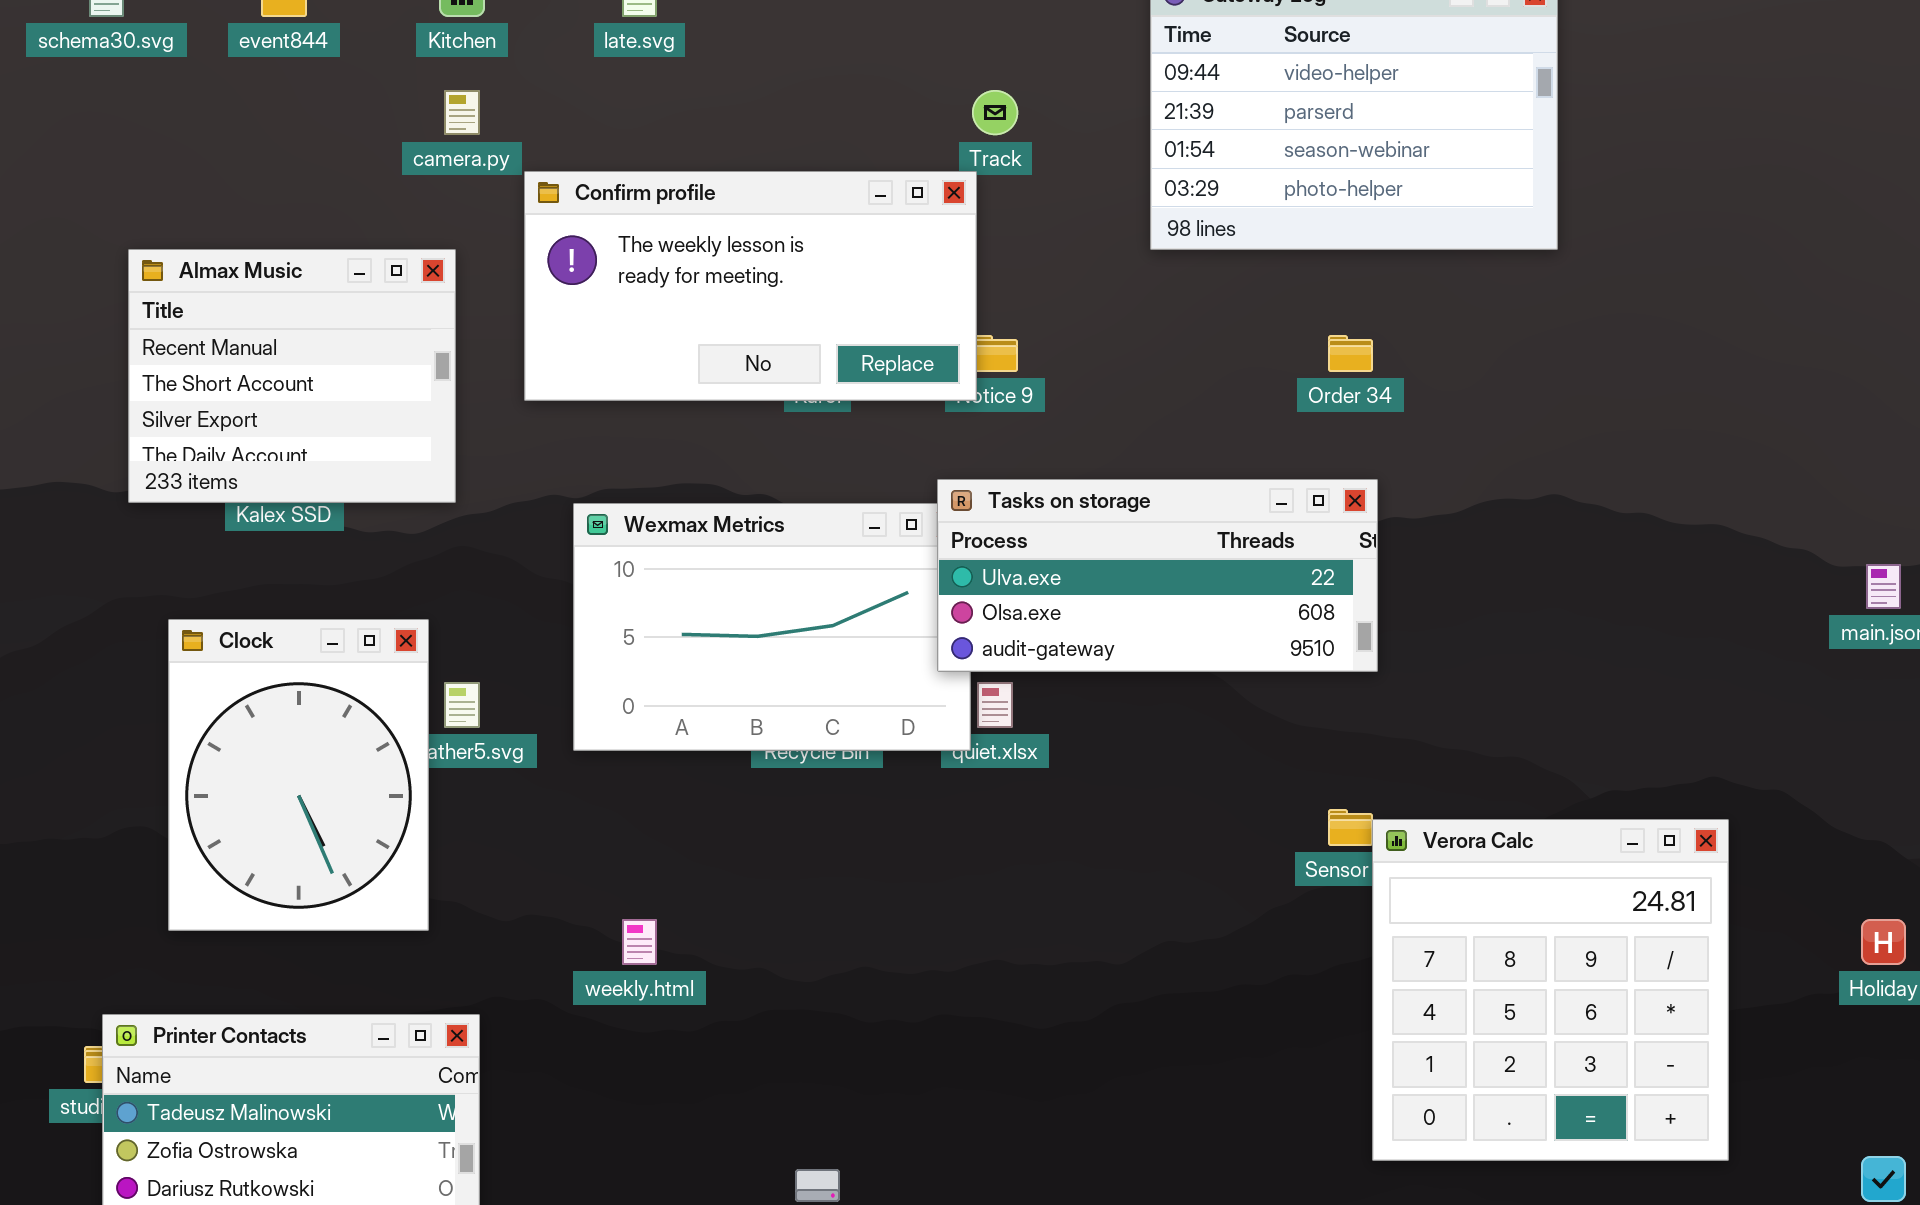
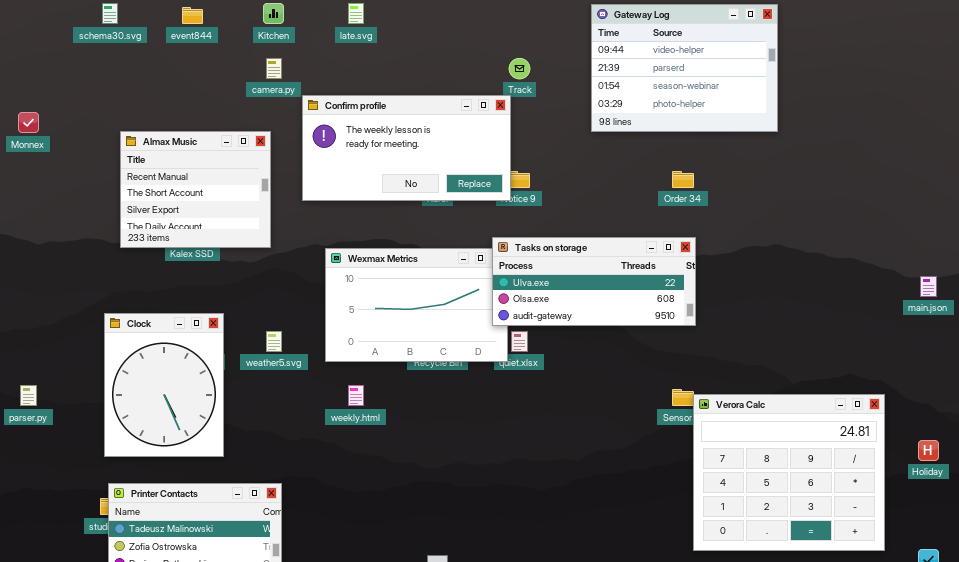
Clock: [168,619,429,931] -> [104,313,224,457], moved
Verora Calc: [1372,819,1729,1161] -> [693,394,885,551], resized
weekly.html: [622,919,657,965] -> [348,385,364,406], moved

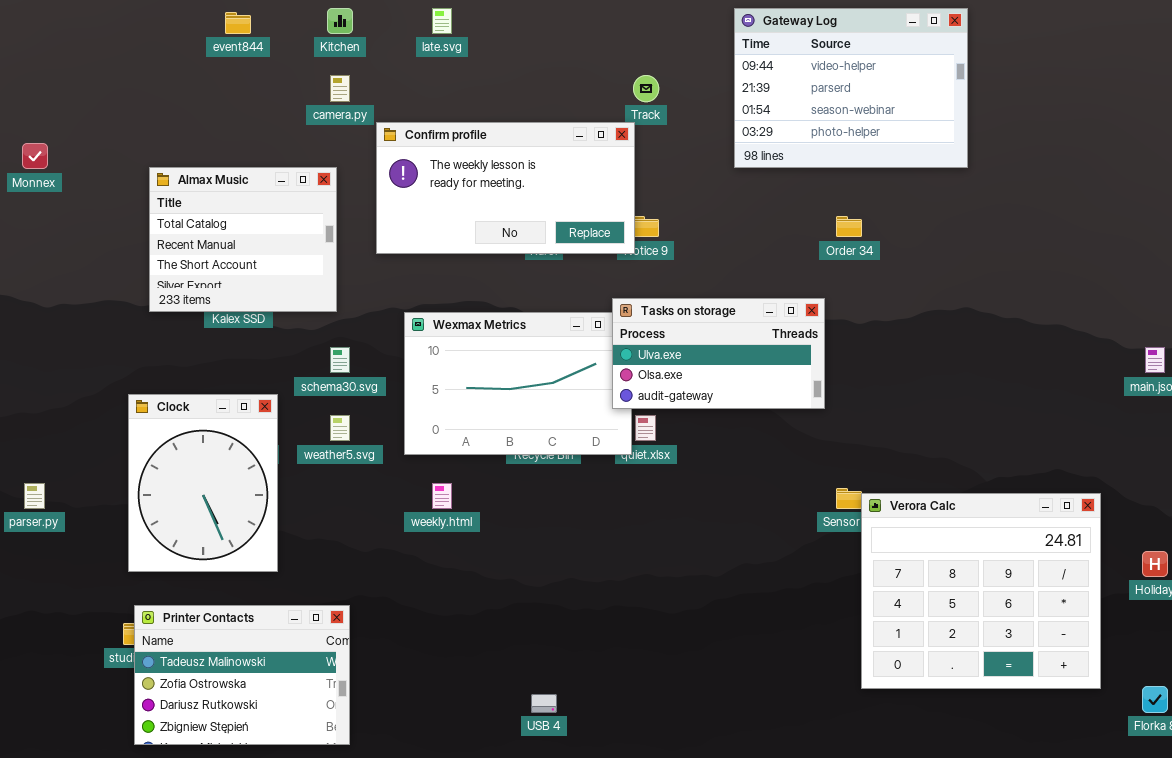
schema30.svg: [102,3,118,24] -> [330,347,350,373], moved
Almax Music: [120,131,271,248] -> [149,167,337,312], scrolled up 1 row
Tasks on storage: [492,237,696,326] -> [612,298,825,409], resized

